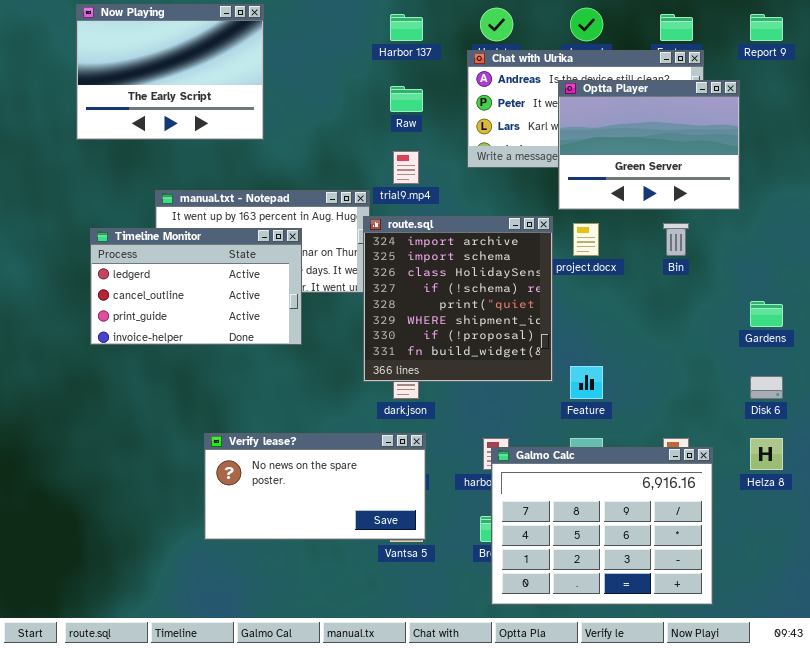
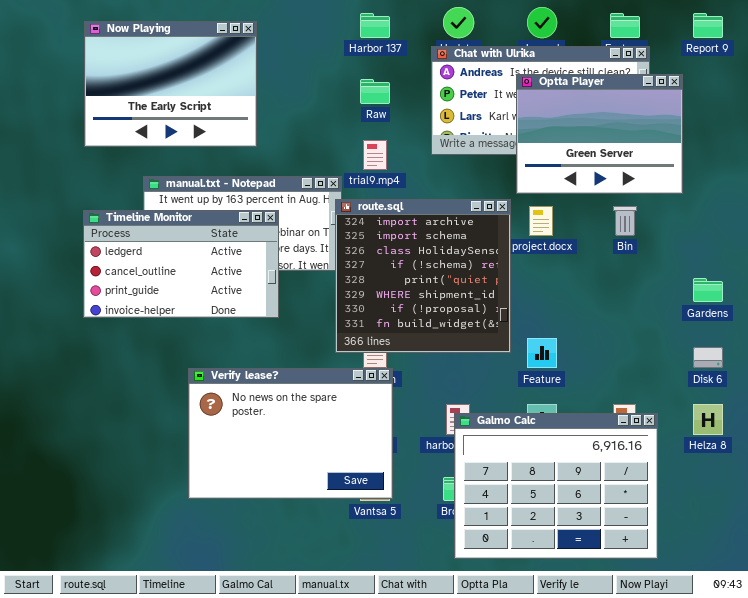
Now Playing: [76,4,264,140] -> [84,21,257,147], moved
Verify lease?: [204,433,426,540] -> [188,368,393,499], resized

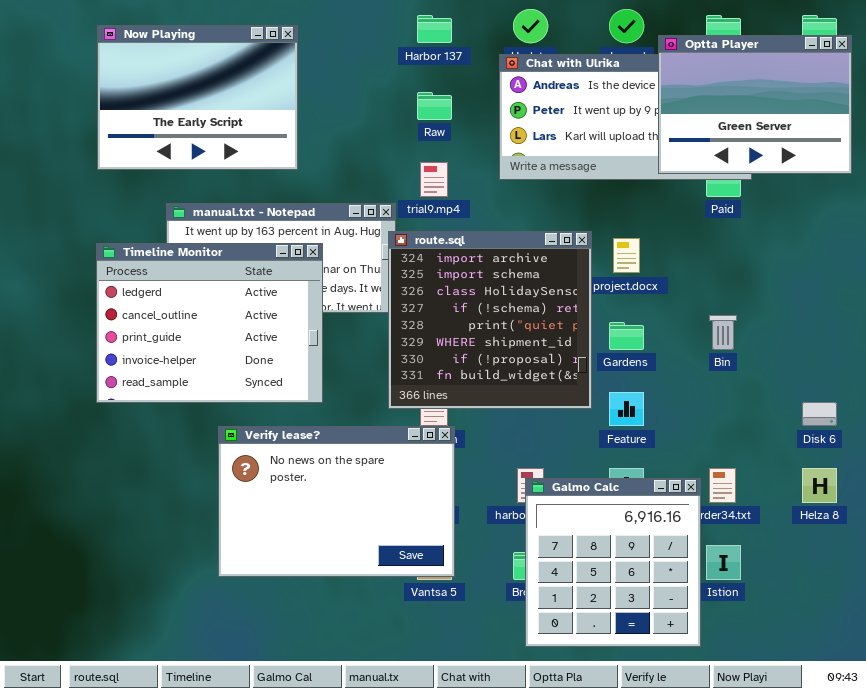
Optta Player: [516,74,683,194] -> [658,35,852,174], moved
Bin: [613,206,637,236] -> [709,315,737,350], moved
Timeline Monitor: [83,210,279,318] -> [96,243,323,403], resized
Gardens: [693,278,723,302] -> [609,322,644,350], moved
Galmo Calc: [454,413,658,559] -> [525,478,701,647], resized

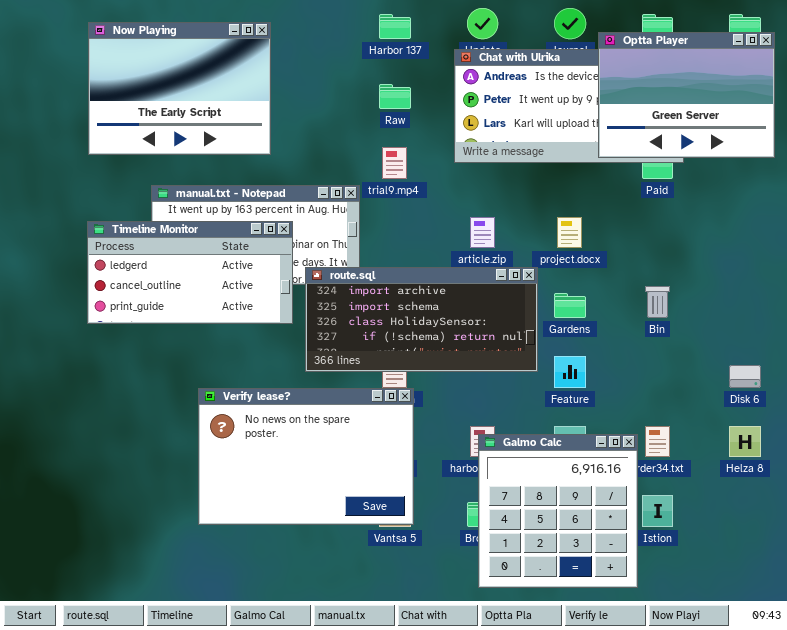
route.sql: [388,231,592,409] -> [305,267,538,372], resized
Timeline Monitor: [96,243,323,403] -> [87,221,293,324], resized

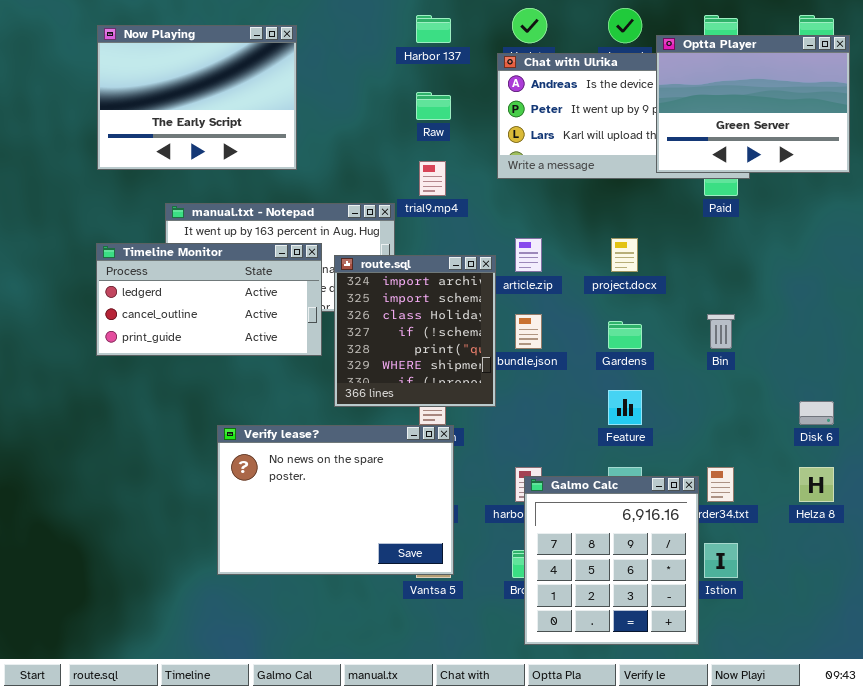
route.sql: [305,267,538,372] -> [334,255,496,407], resized

